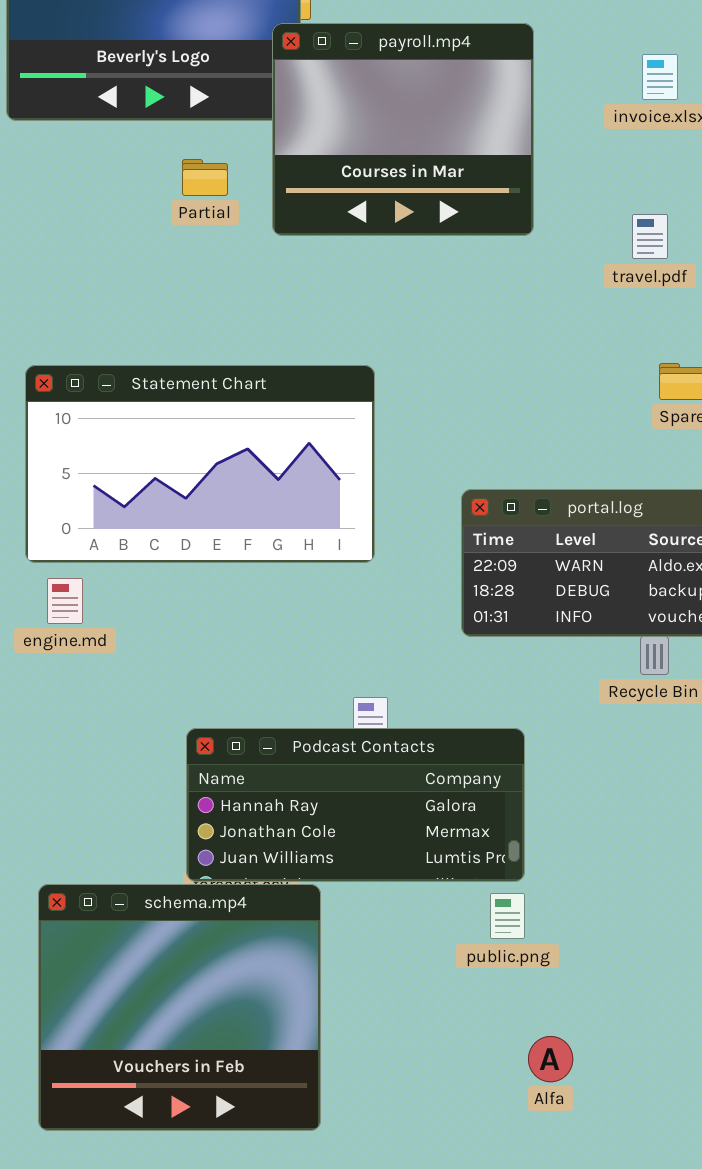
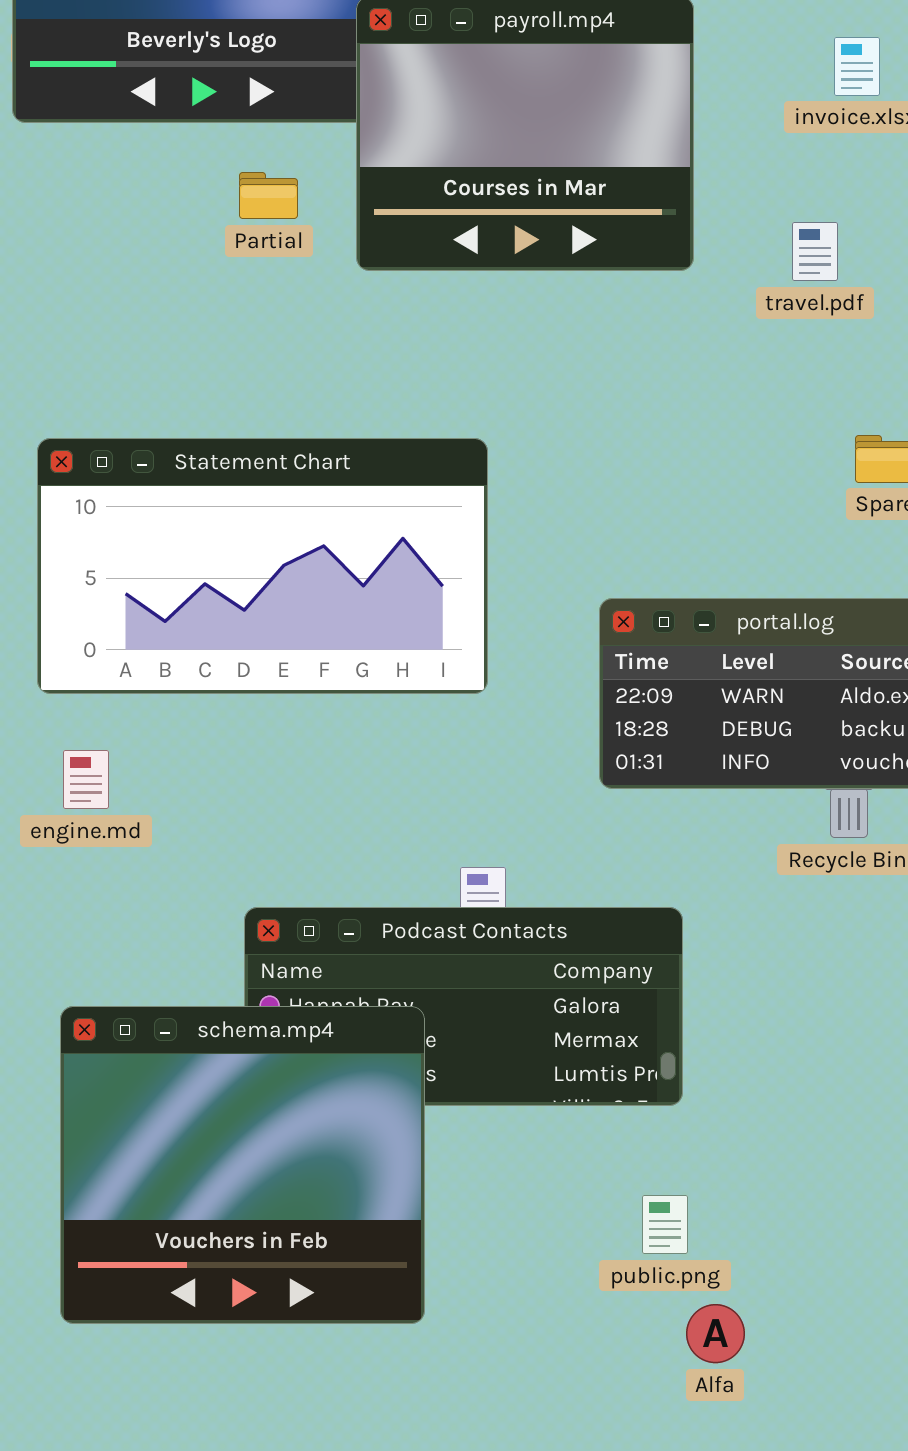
travel.pdf: [632,214,668,259] -> [792,222,838,281], moved
engine.md: [47,578,83,624] -> [63,750,109,809], moved
schema.mp4: [38,884,321,1131] -> [60,1006,425,1324], moved
public.png: [490,893,525,939] -> [642,1195,688,1254], moved

